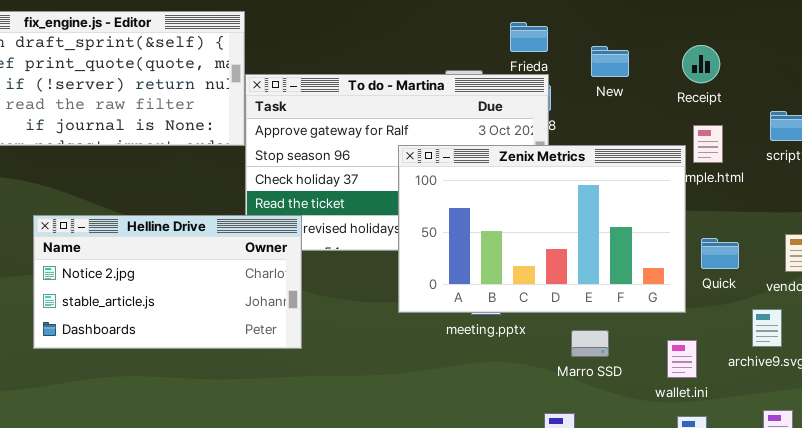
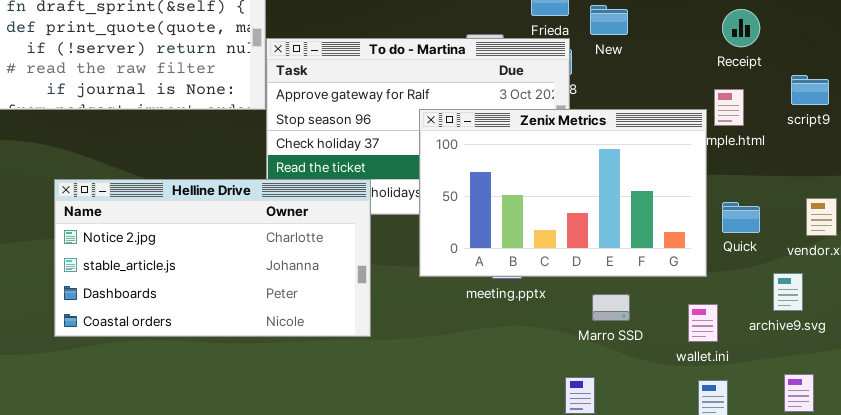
Receipt: [682,45,720,83] -> [722,9,760,47], moved
New: [591,46,629,77] -> [590,5,628,35], moved
Helline Drive: [33,215,302,349] -> [54,179,371,337], resized

